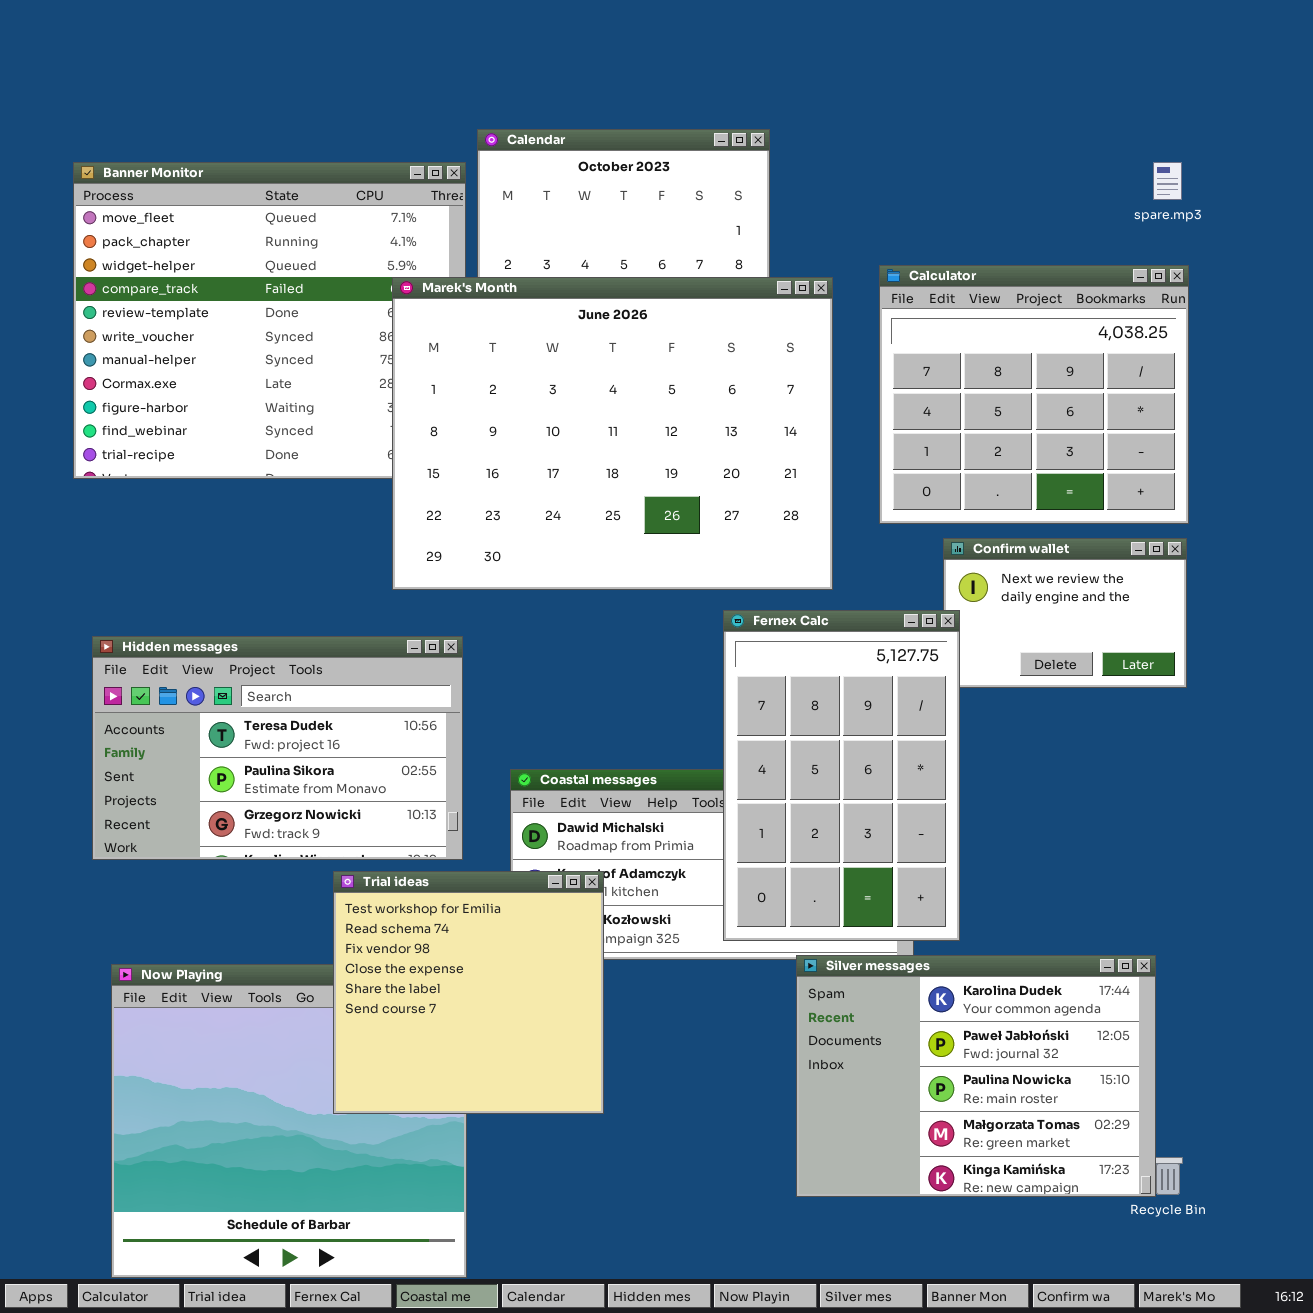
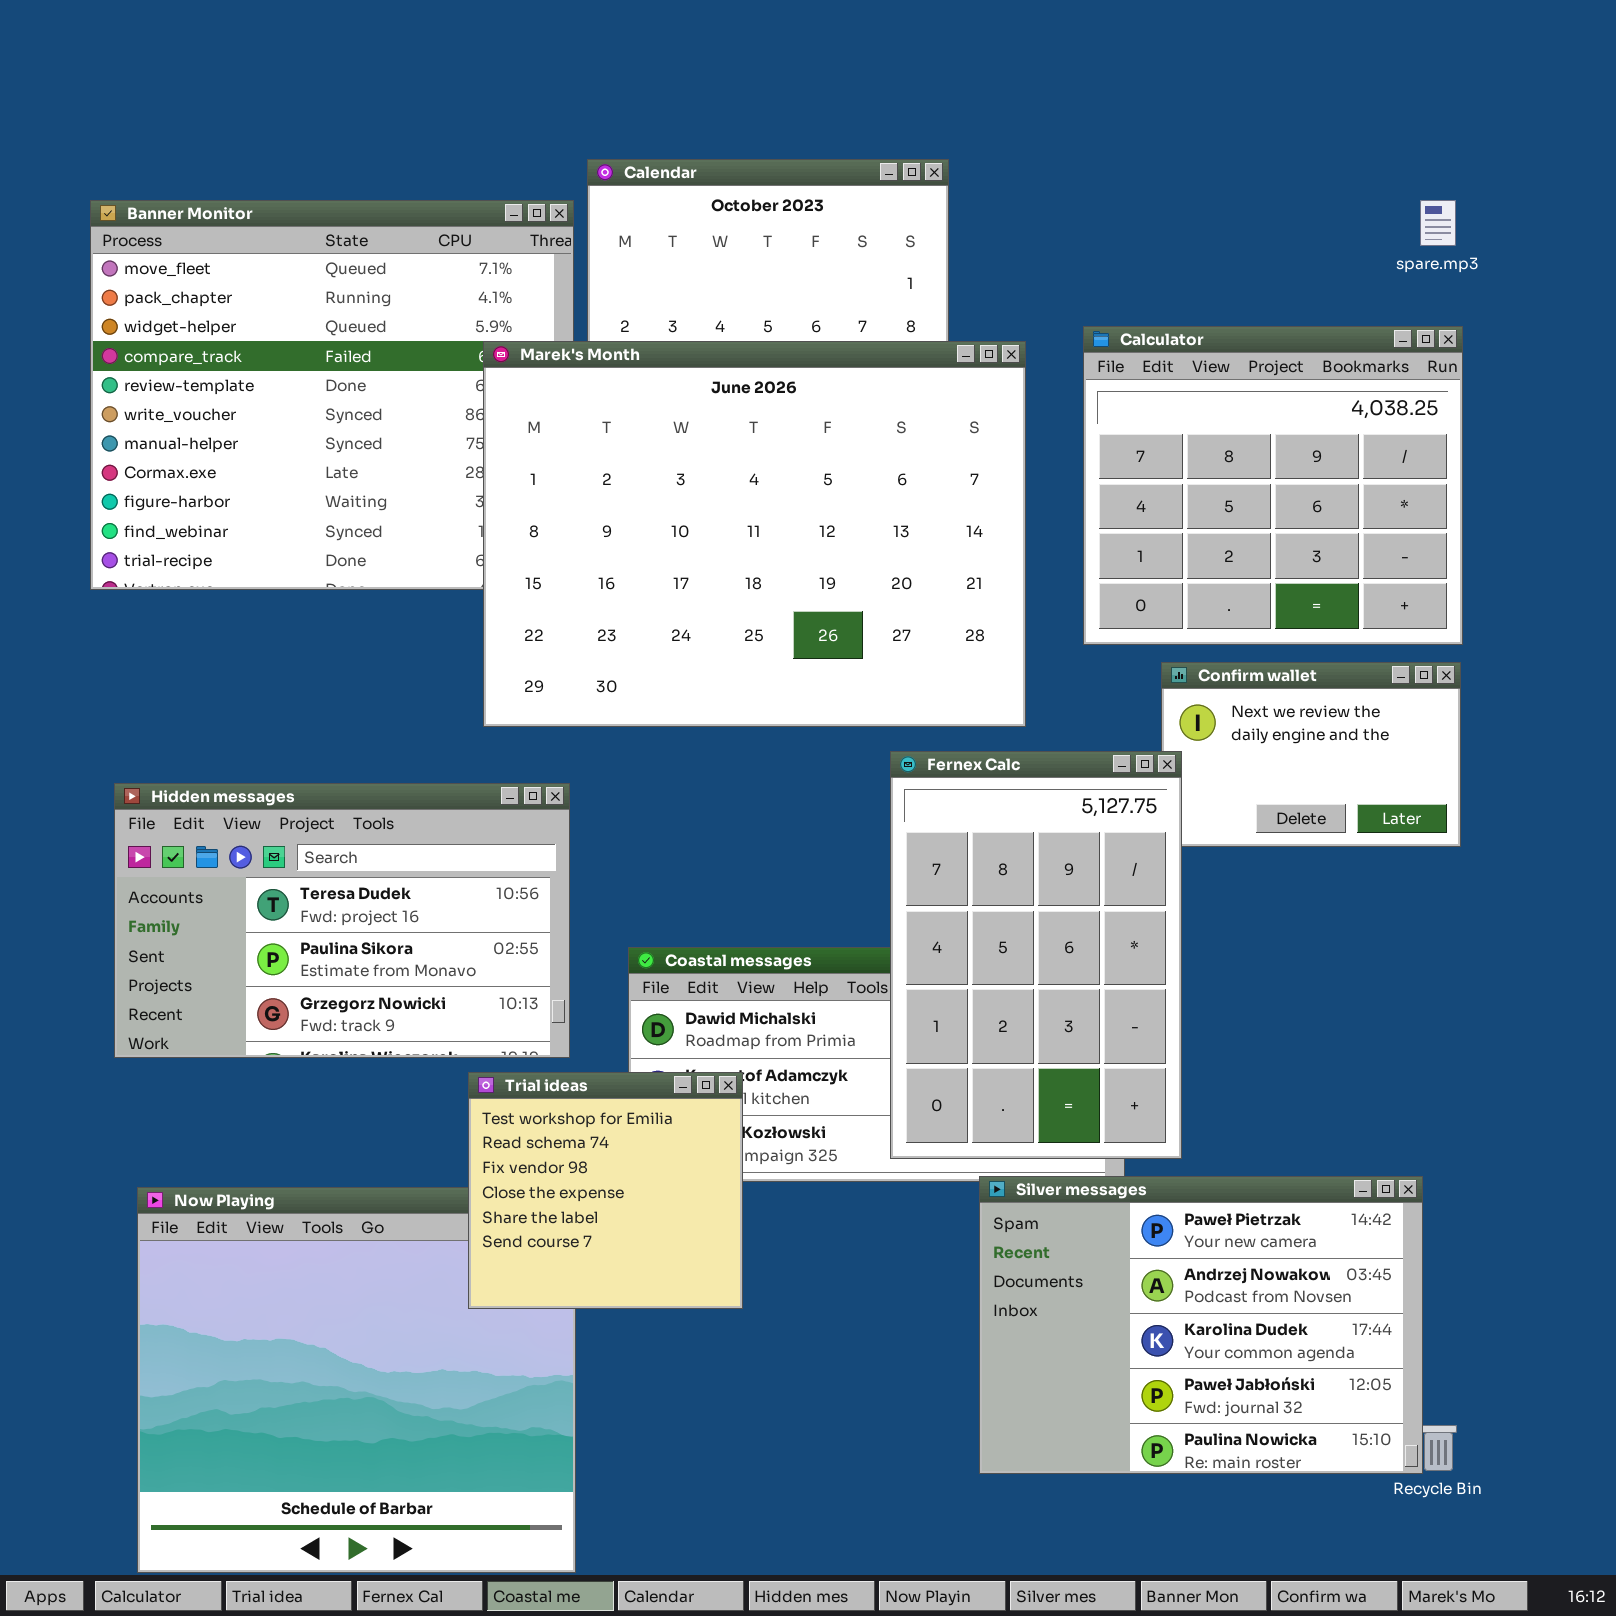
Trial ideas: [333,871,604,1114] -> [468,1072,743,1309], resized
Silver messages: [796,955,1156,1197] -> [979,1176,1423,1474], scrolled up 2 rows

